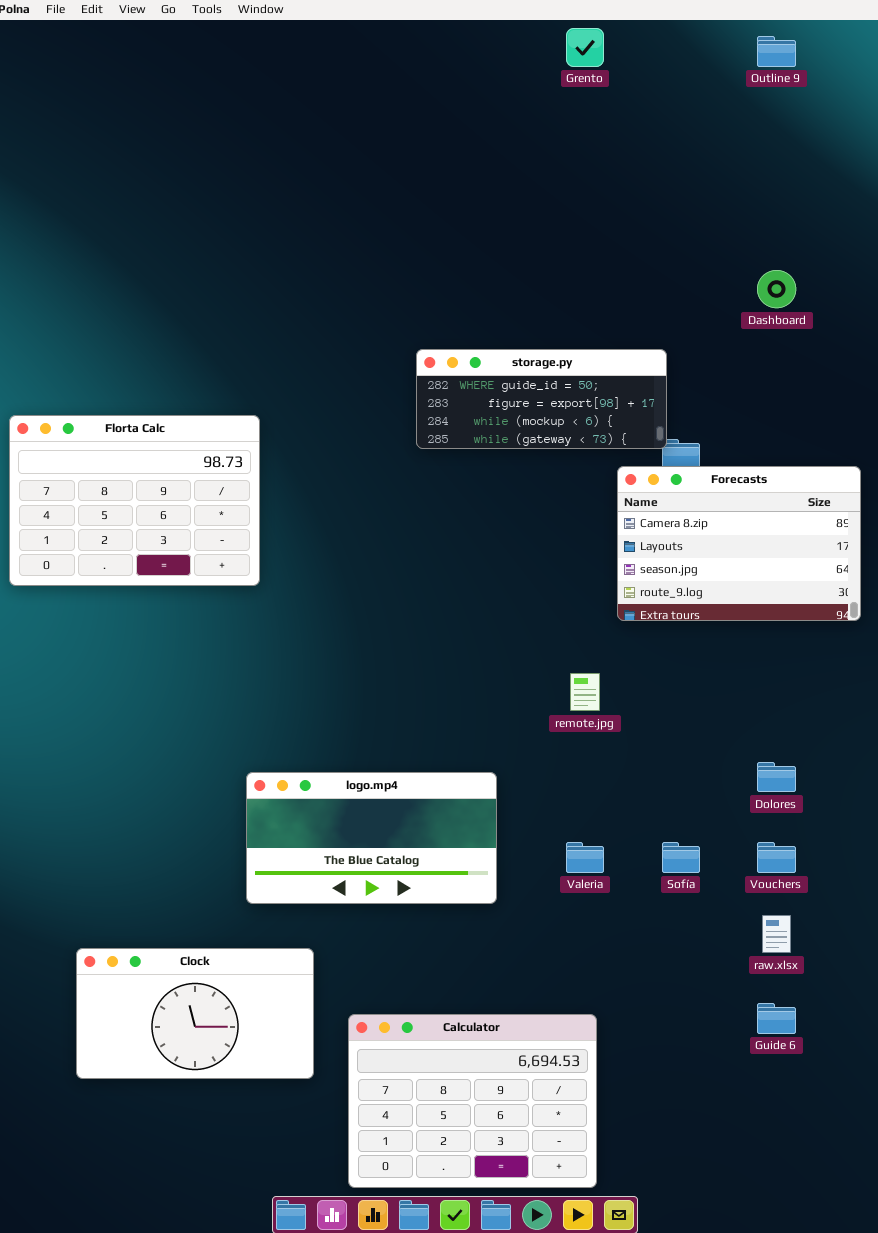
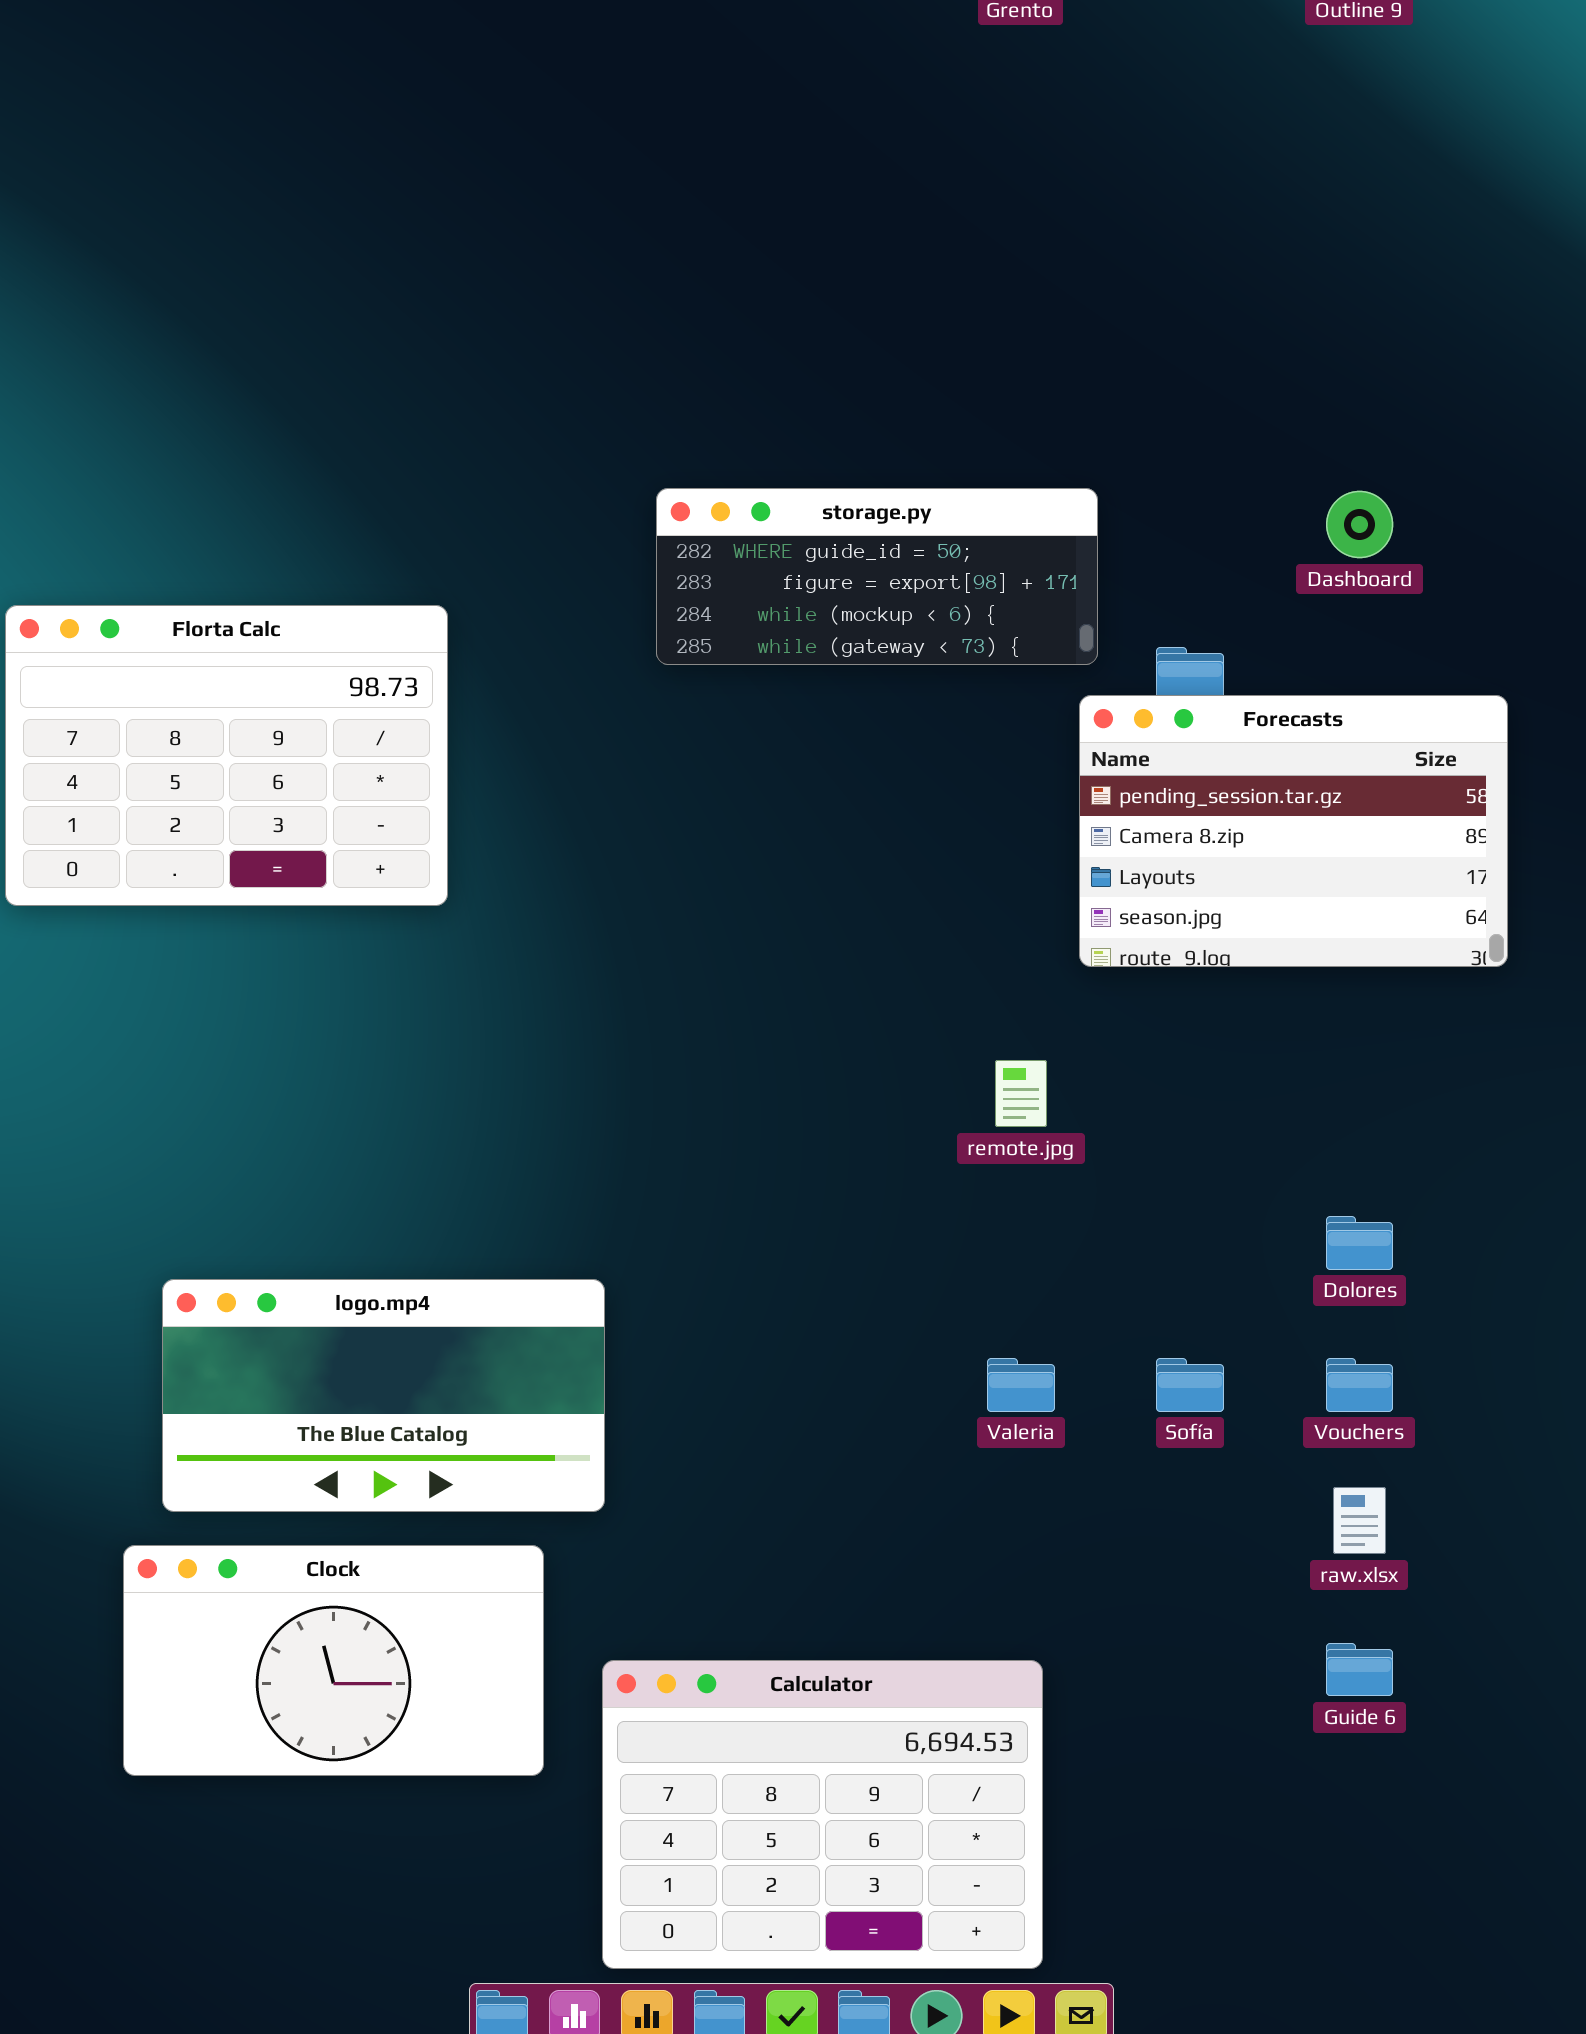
Dashboard: [757,270,796,308] -> [1326,491,1393,558], moved
storage.py: [416,349,667,449] -> [656,488,1098,665], moved
Forecasts: [617,466,861,621] -> [1079,695,1508,967], scrolled up 1 row
logo.mp4: [246,772,497,904] -> [162,1279,605,1512], moved

